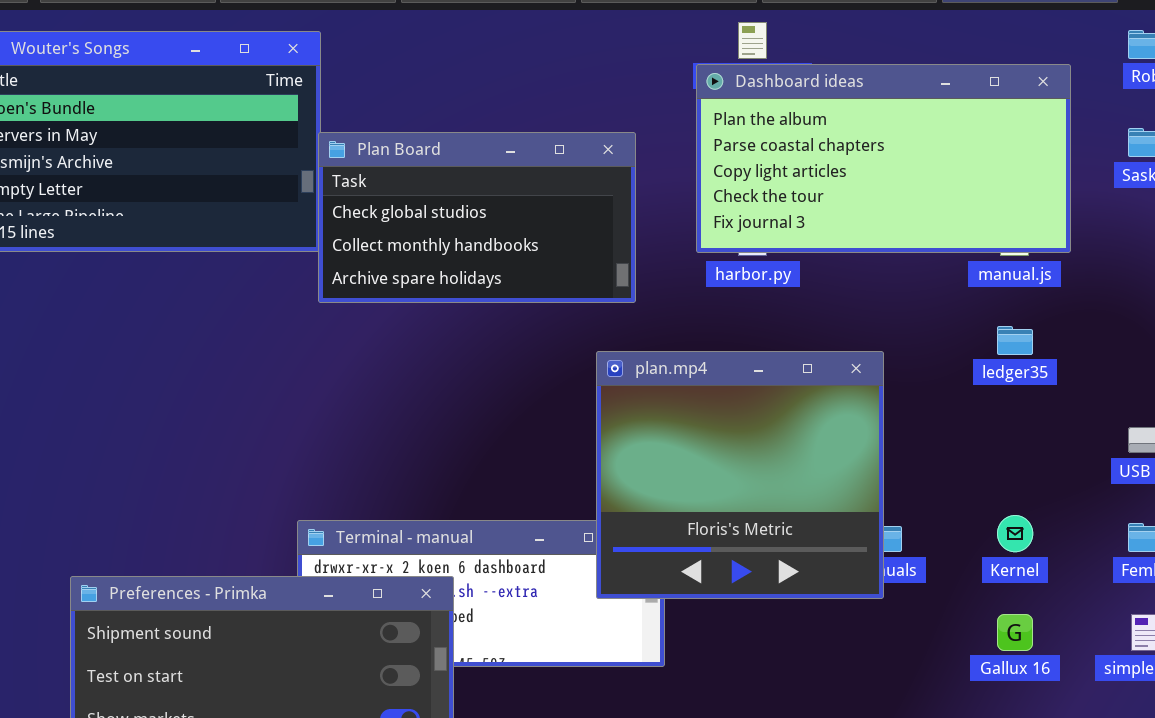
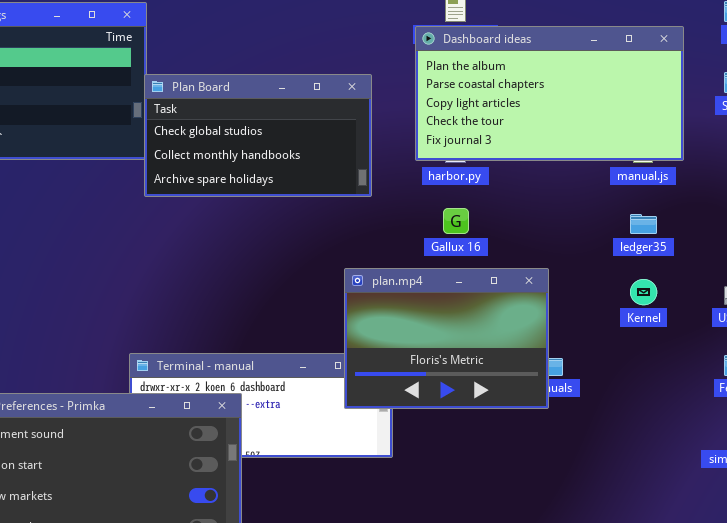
plan.mp4: [596,351,884,599] -> [344,268,549,409], resized
Kernel: [997,515,1033,552] -> [630,279,657,305], moved
Gallux 16: [997,614,1033,651] -> [443,208,469,234], moved

